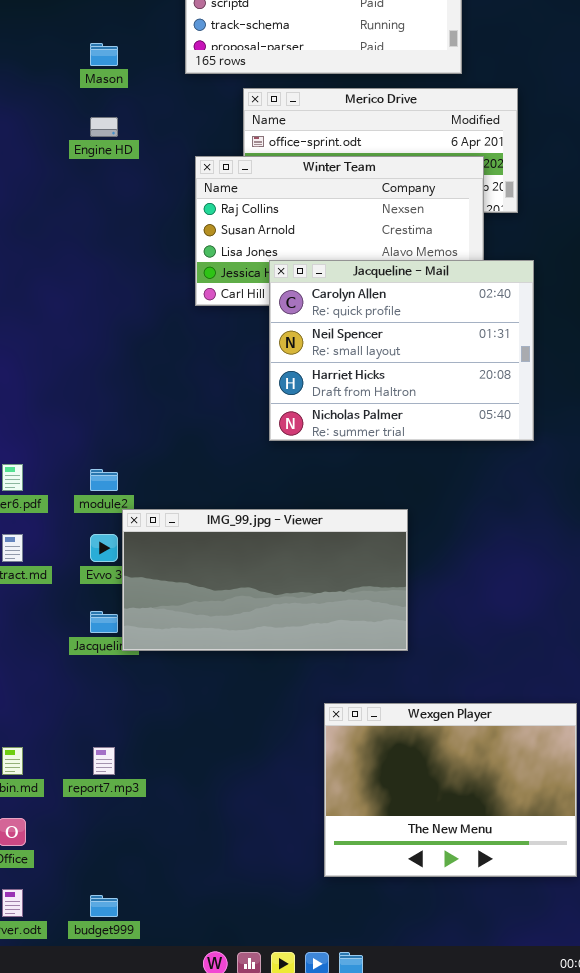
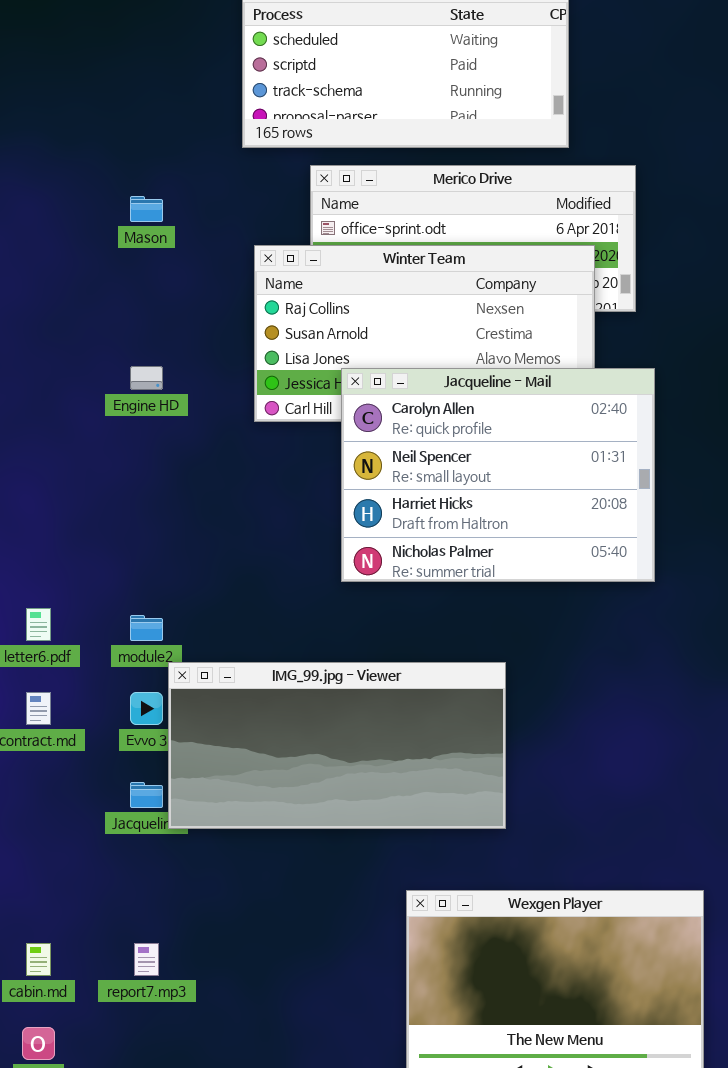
Mason: [90,43,118,66] -> [130,196,163,222], moved
Engine HD: [90,117,118,137] -> [130,366,163,390], moved

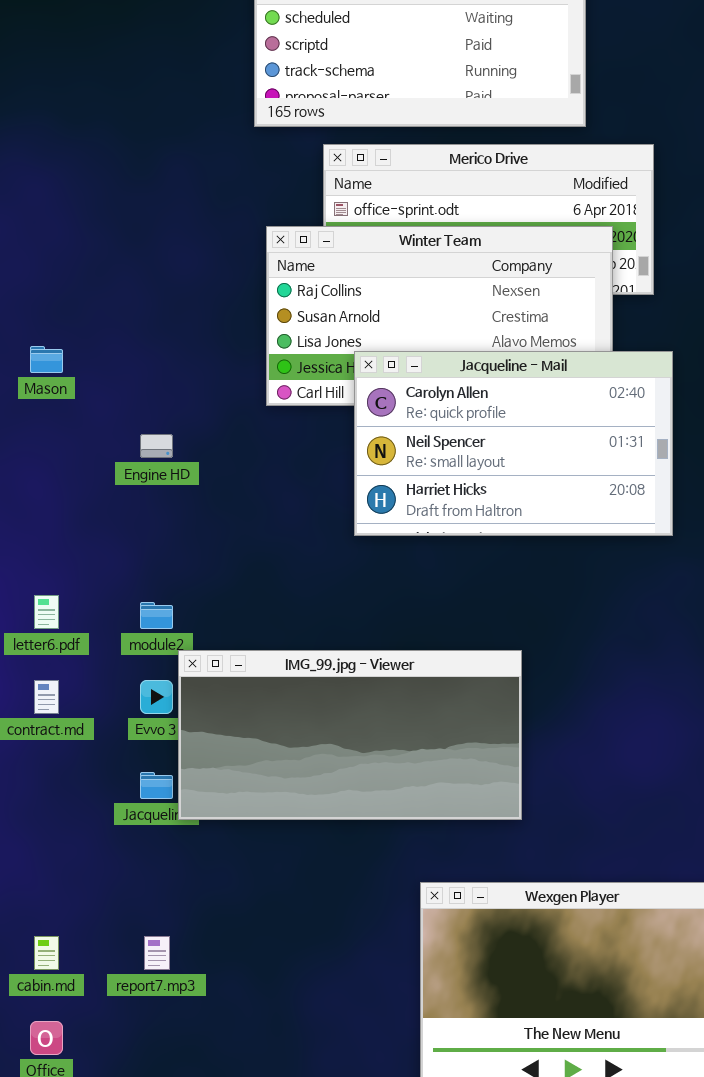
Mason: [130,196,163,222] -> [30,346,63,373], moved
Engine HD: [130,366,163,390] -> [140,434,173,458], moved
Jacqueline - Mail: [341,368,655,582] -> [354,351,673,536], resized

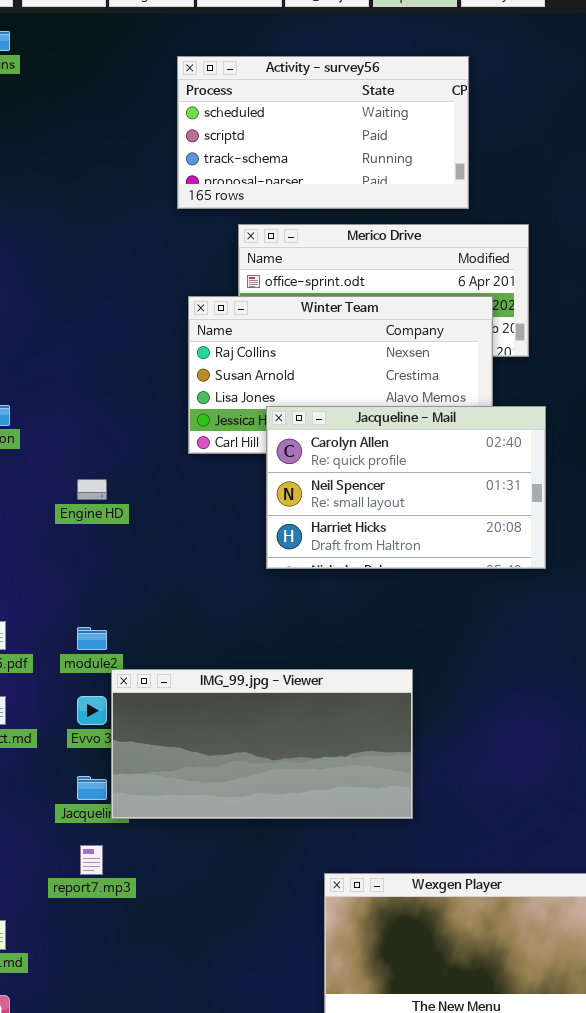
report7.mp3: [144,936,170,970] -> [80,845,103,875], moved

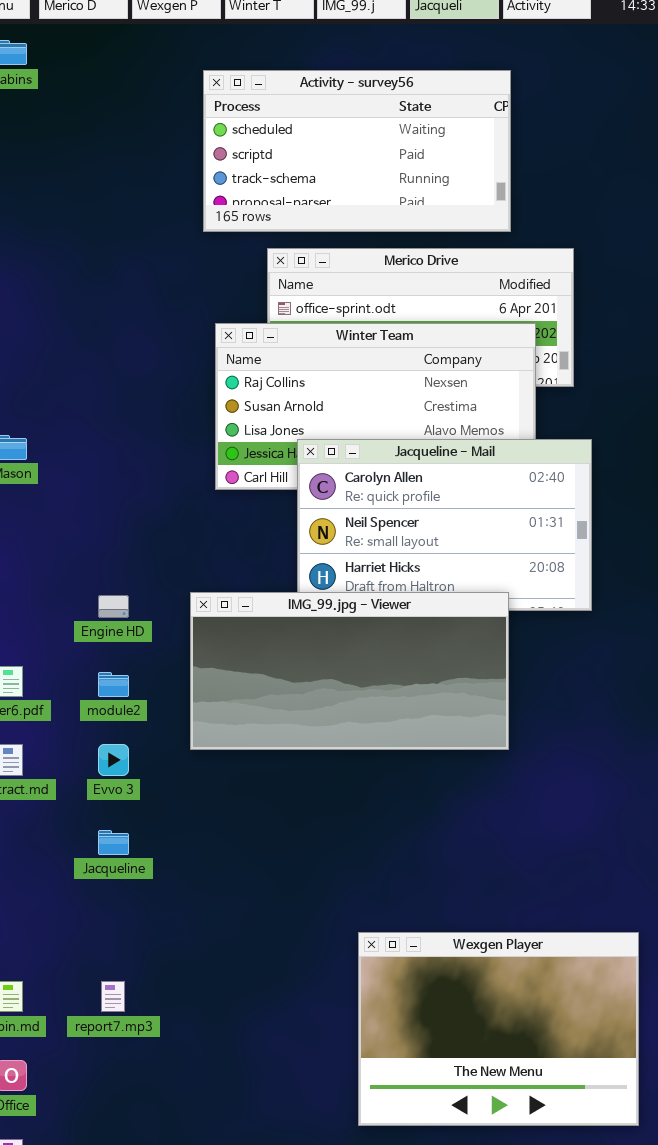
Engine HD: [77,479,107,500] -> [98,595,129,618], moved
IMG_99.jpg - Viewer: [111,669,413,819] -> [190,592,509,750], moved
report7.mp3: [80,845,103,875] -> [101,981,125,1012], moved

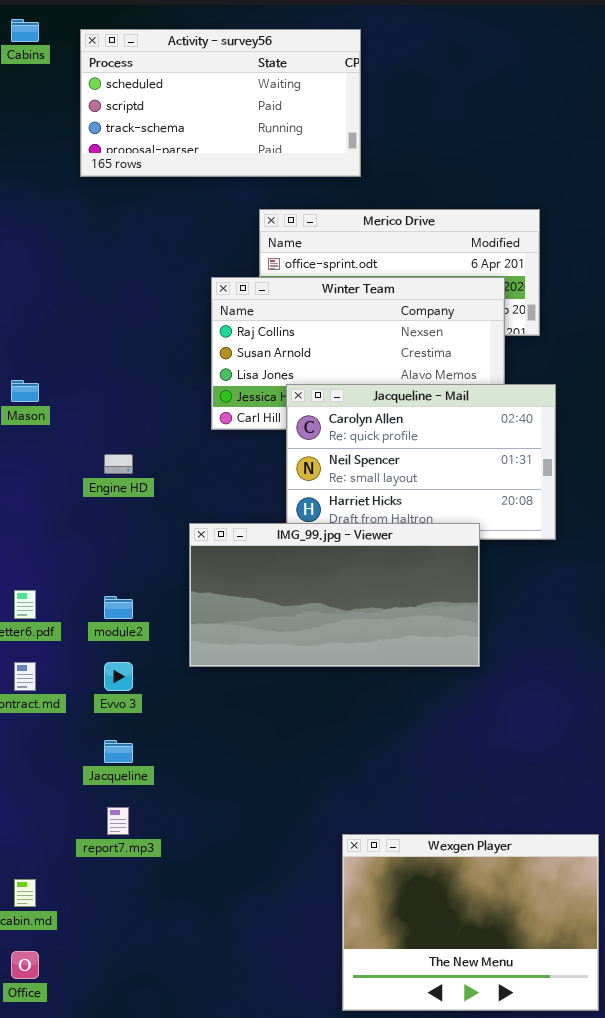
Activity - survey56: [203,70,511,232] -> [80,29,361,177], moved
Engine HD: [98,595,129,618] -> [104,454,133,474], moved
report7.mp3: [101,981,125,1012] -> [107,807,129,835], moved

